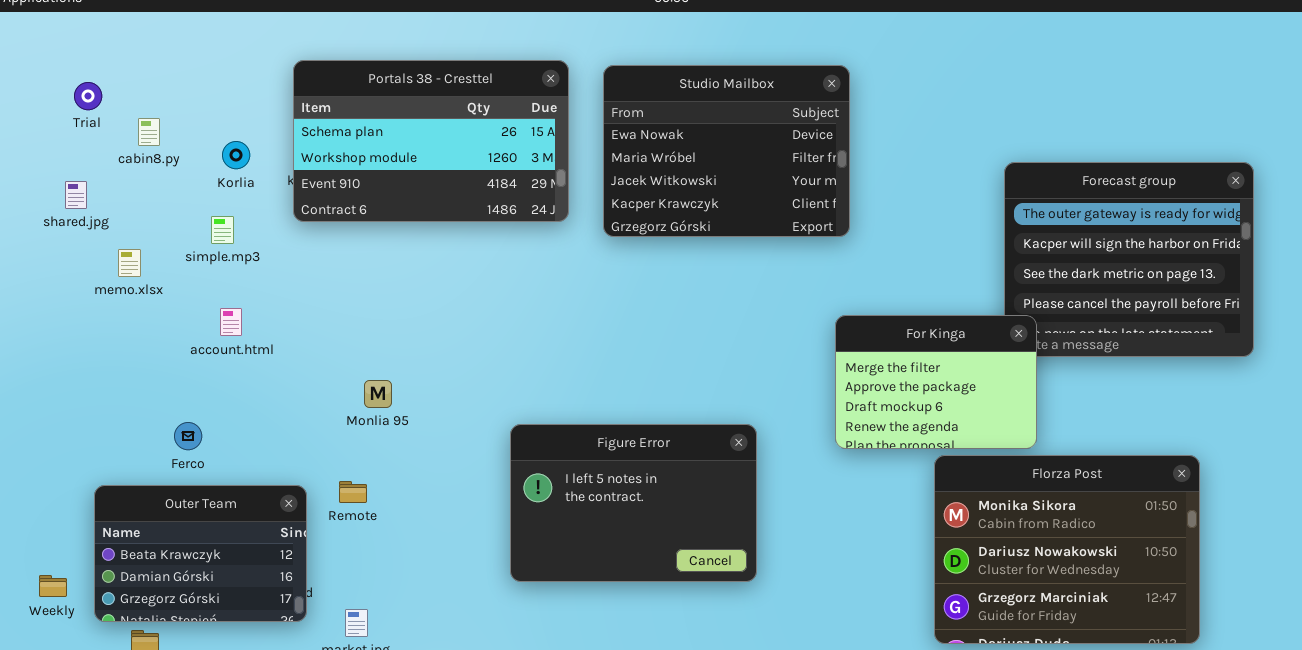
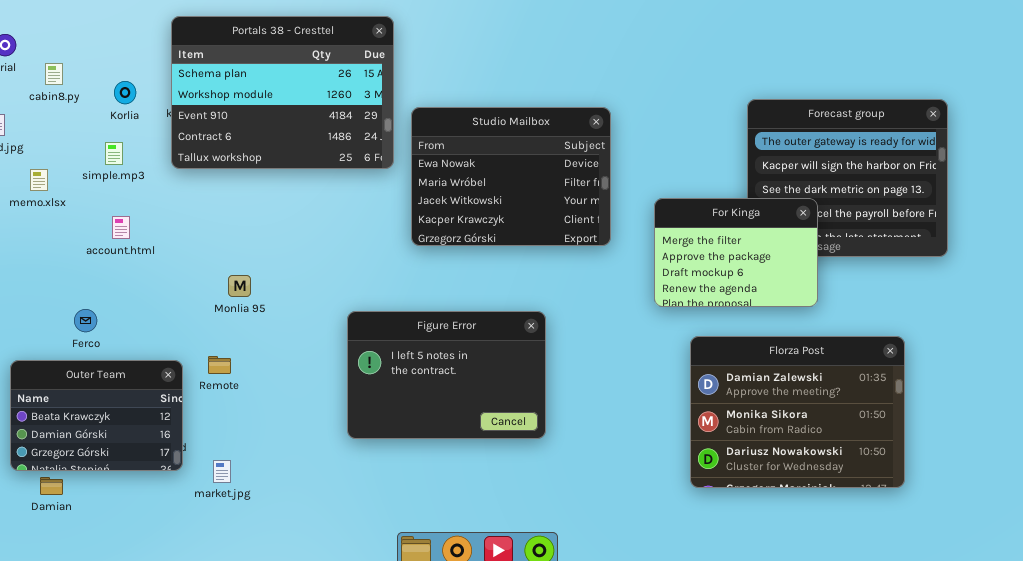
Portals 38 - Cresttel: [293,60,569,222] -> [171,16,394,169], resized
Studio Mailbox: [603,65,850,237] -> [411,107,611,246], moved
For Kinga: [835,315,1037,449] -> [654,198,818,307], moved
Florza Post: [934,455,1200,644] -> [690,336,905,488], scrolled up 1 row

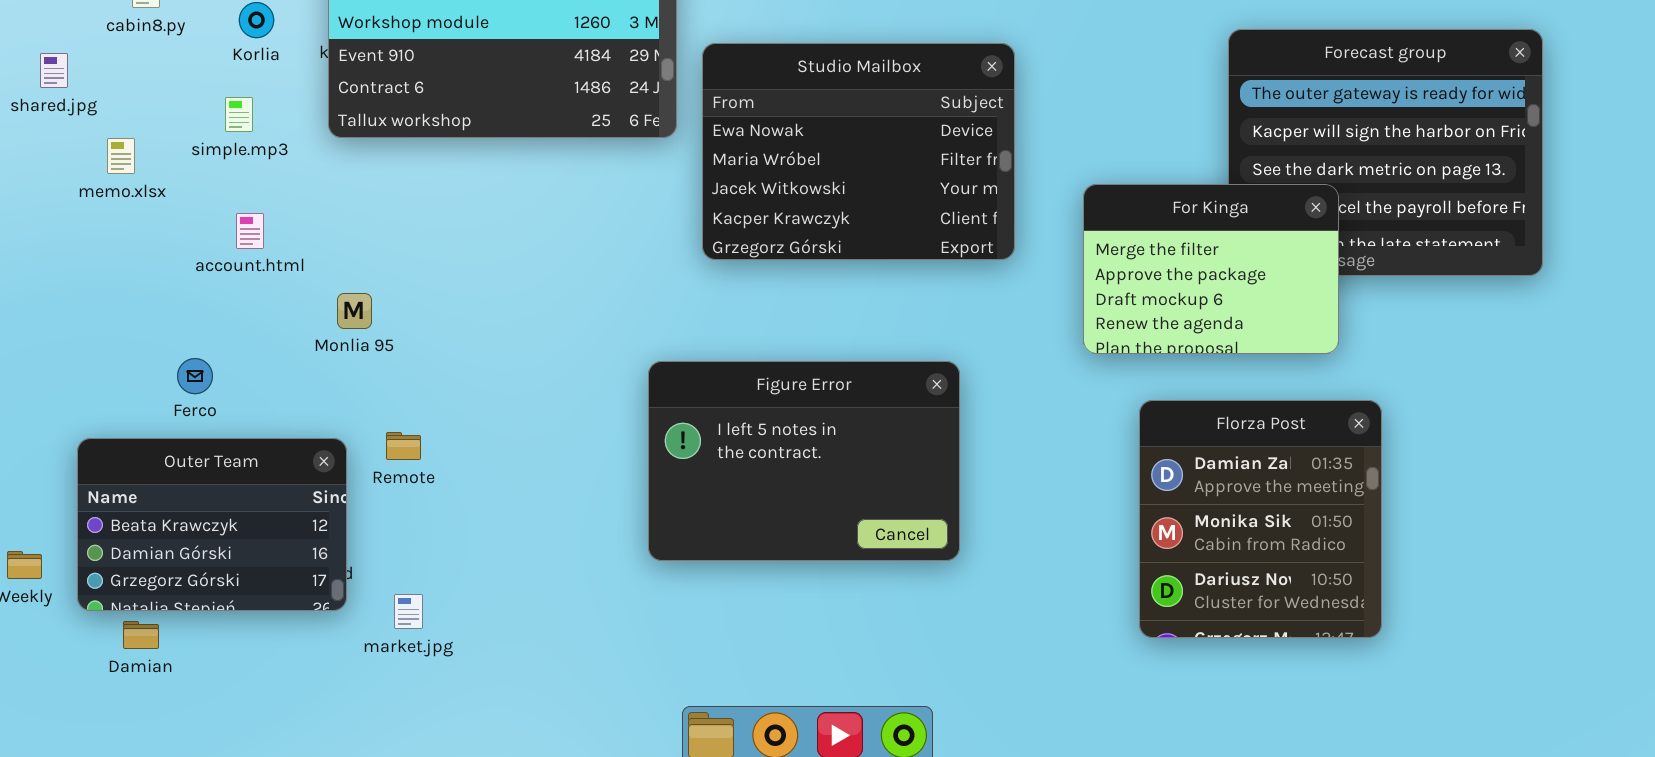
Monlia 95: [228,275,251,297] -> [337,293,372,329], moved
Figure Error: [347,311,546,439] -> [648,361,960,561], moved
Florza Post: [690,336,905,488] -> [1139,400,1382,638], resized

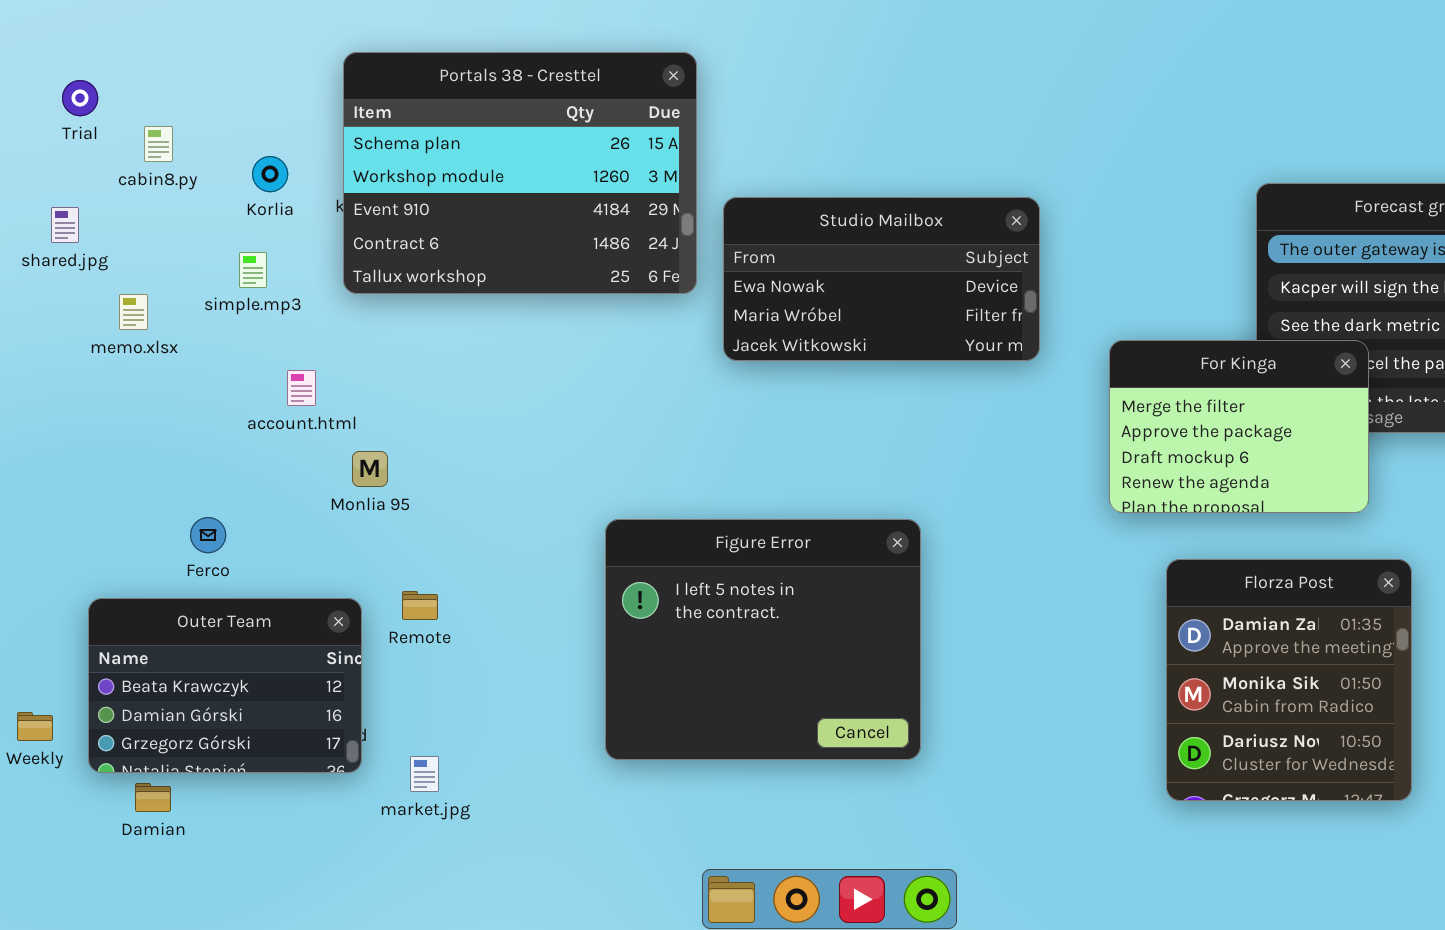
Studio Mailbox: [702,43,1015,260] -> [723,197,1040,361], resized
account.html: [236,213,264,249] -> [287,370,316,406], moved
Figure Error: [648,361,960,561] -> [605,519,921,760], moved, resized

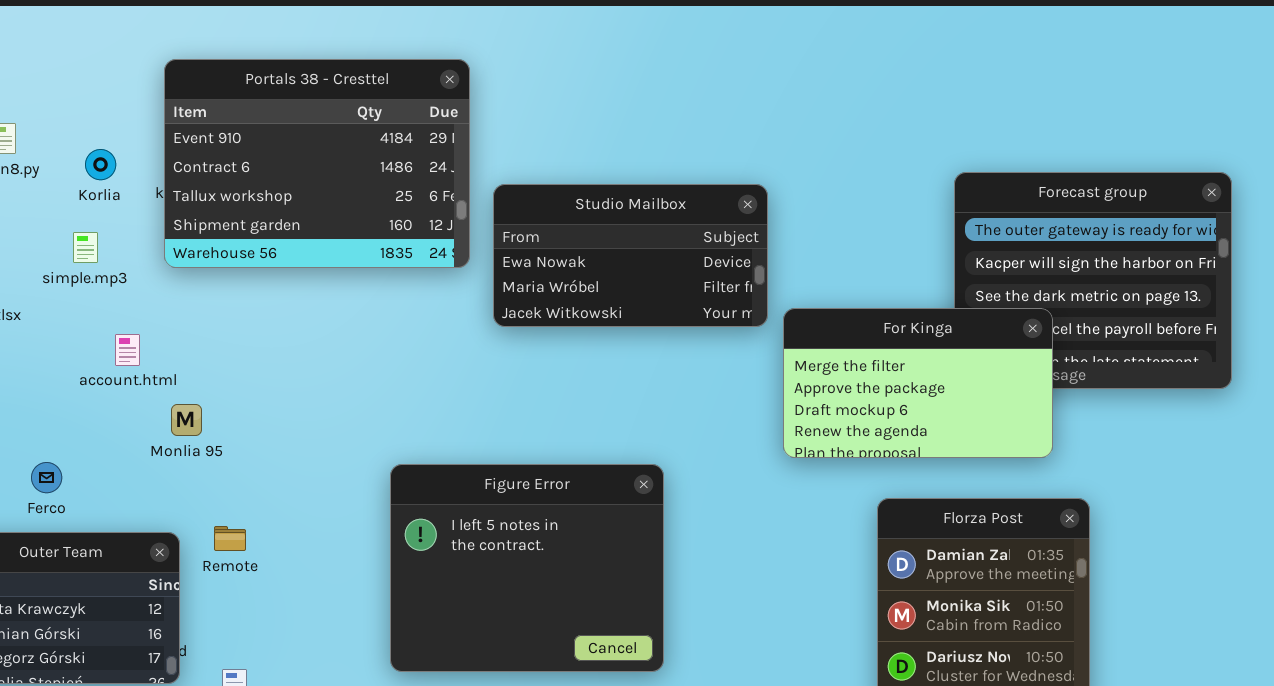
Portals 38 - Cresttel: [343,52,697,294] -> [164,59,470,268], scrolled down 2 rows
For Kinga: [1109,340,1369,513] -> [783,308,1053,458], resized

